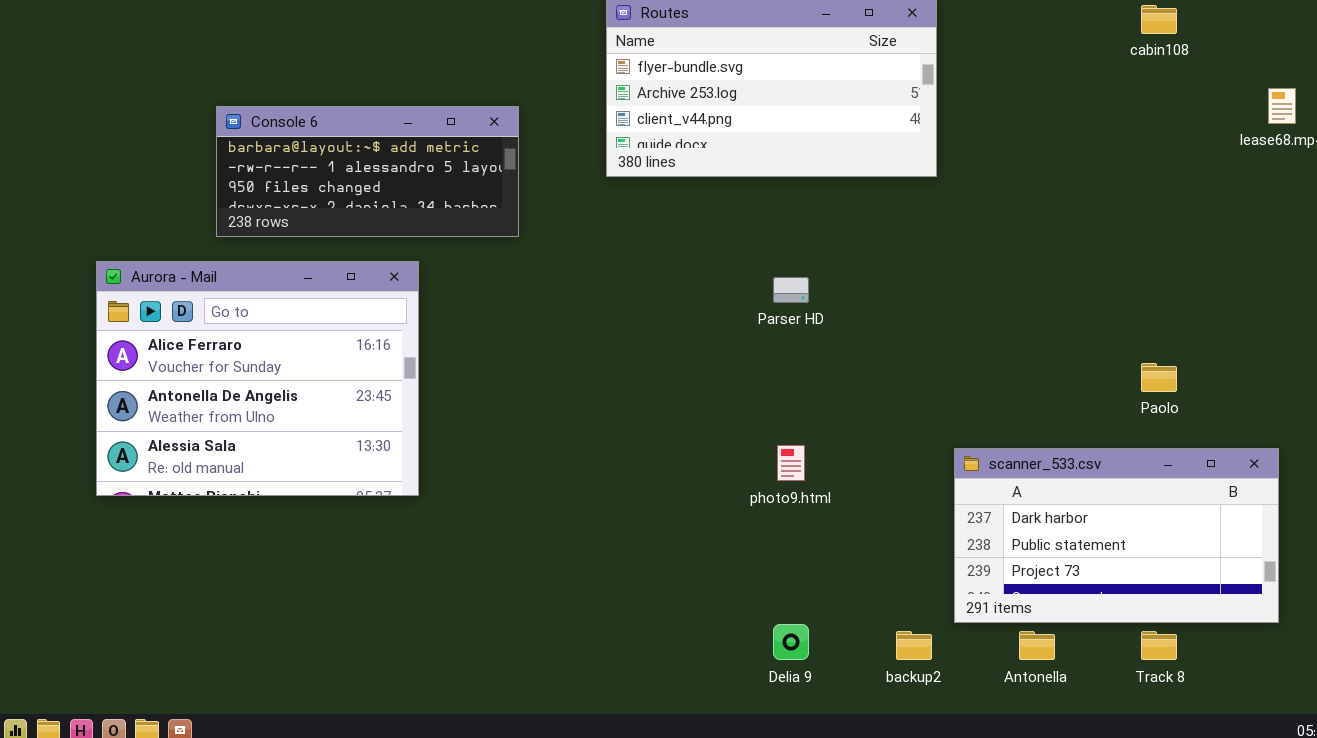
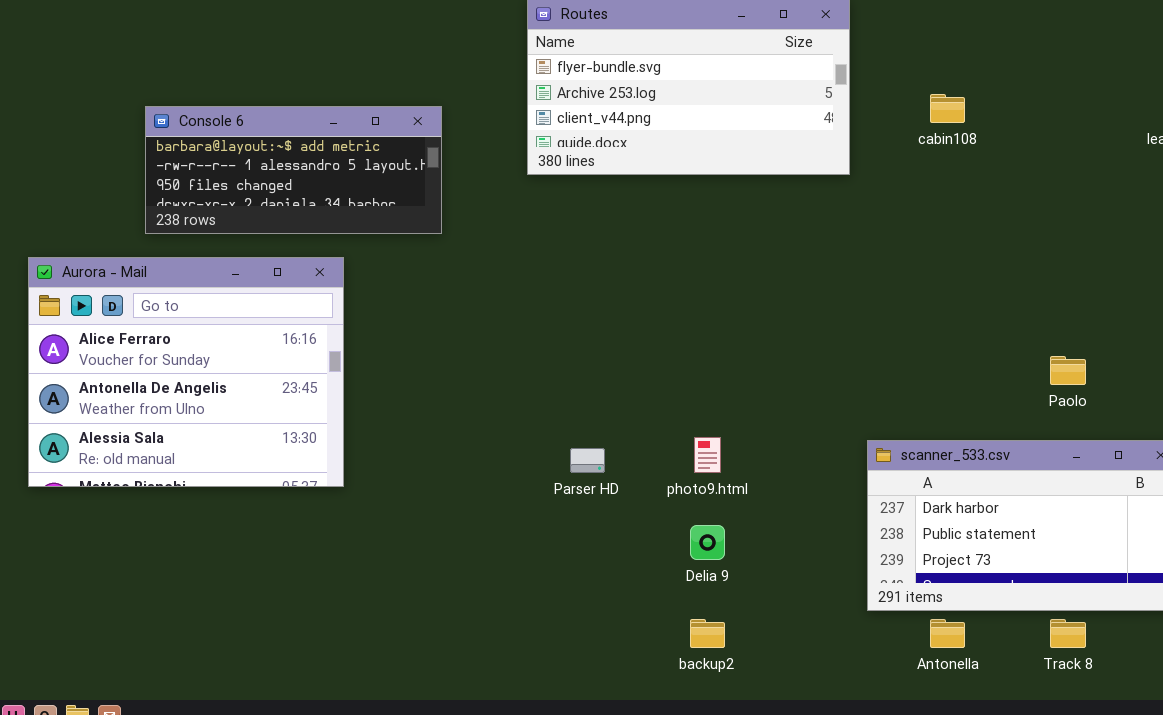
cabin108: [1141,5,1177,34] -> [930,94,965,123], moved
Parser HD: [773,277,809,303] -> [570,448,605,473], moved
Delia 9: [773,624,809,660] -> [690,525,725,560], moved
backup2: [896,631,932,660] -> [690,619,725,648], moved

